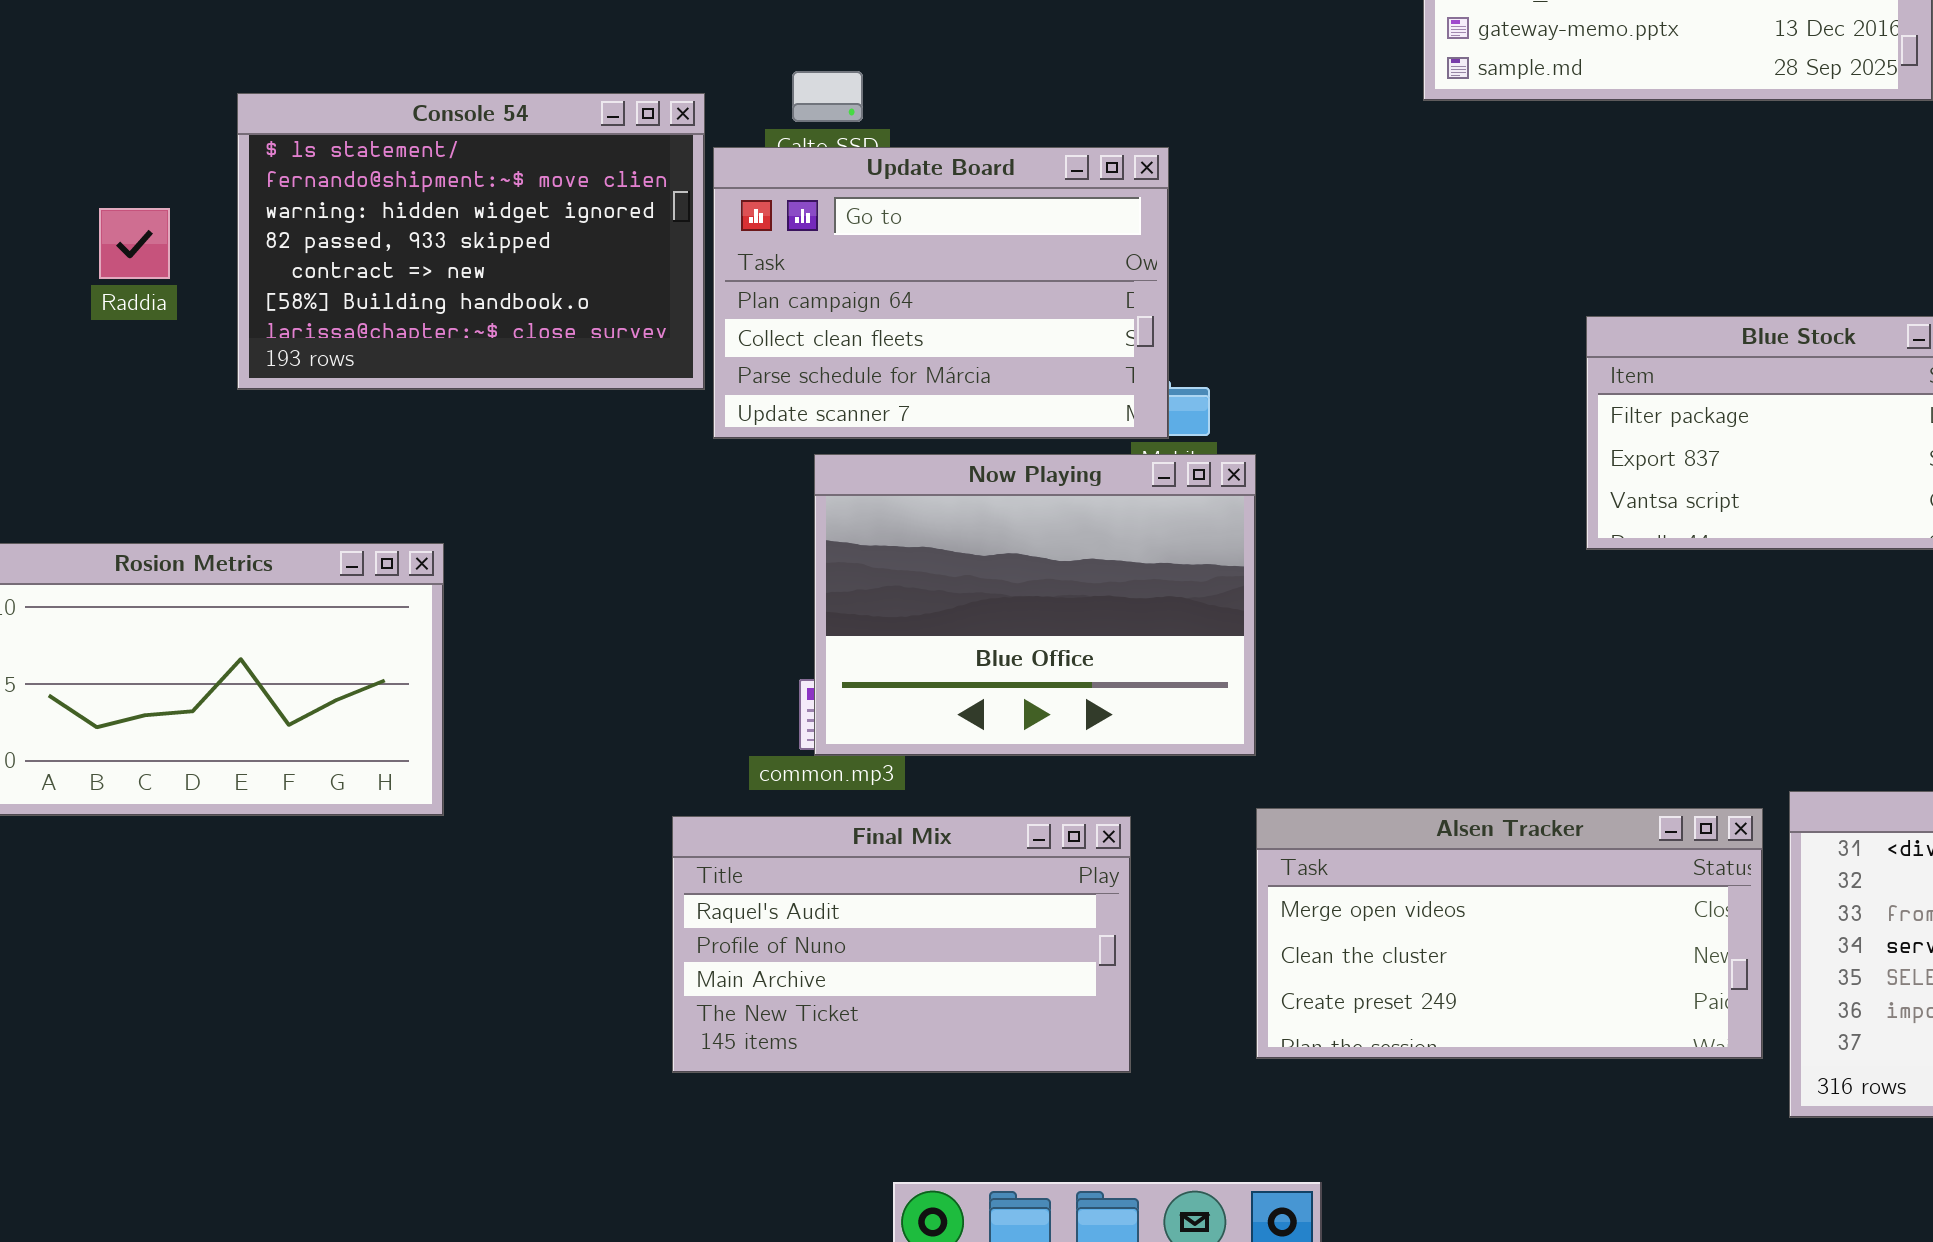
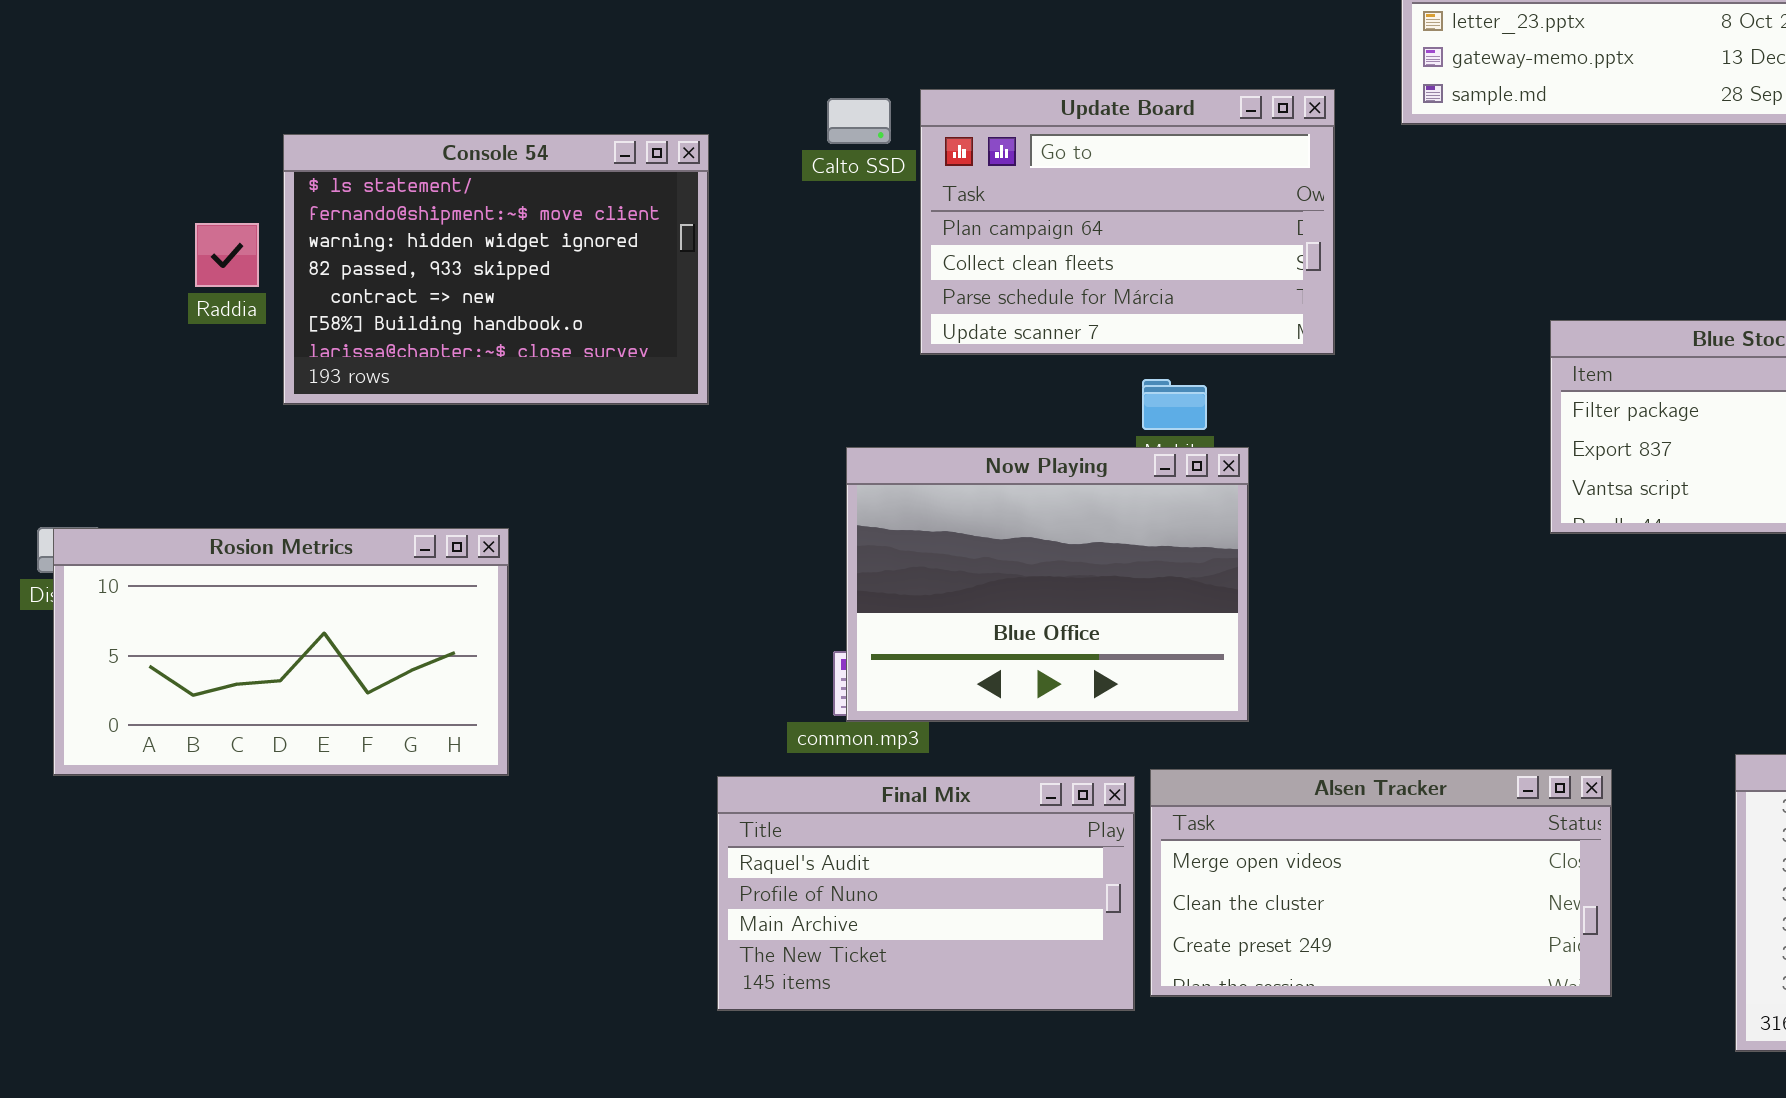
Console 54: [237,93,705,390] -> [283,134,709,405], moved
Update Board: [713,147,1169,439] -> [920,89,1335,355], moved
Alsen Tracker: [1256,808,1763,1059] -> [1150,769,1612,997], moved

